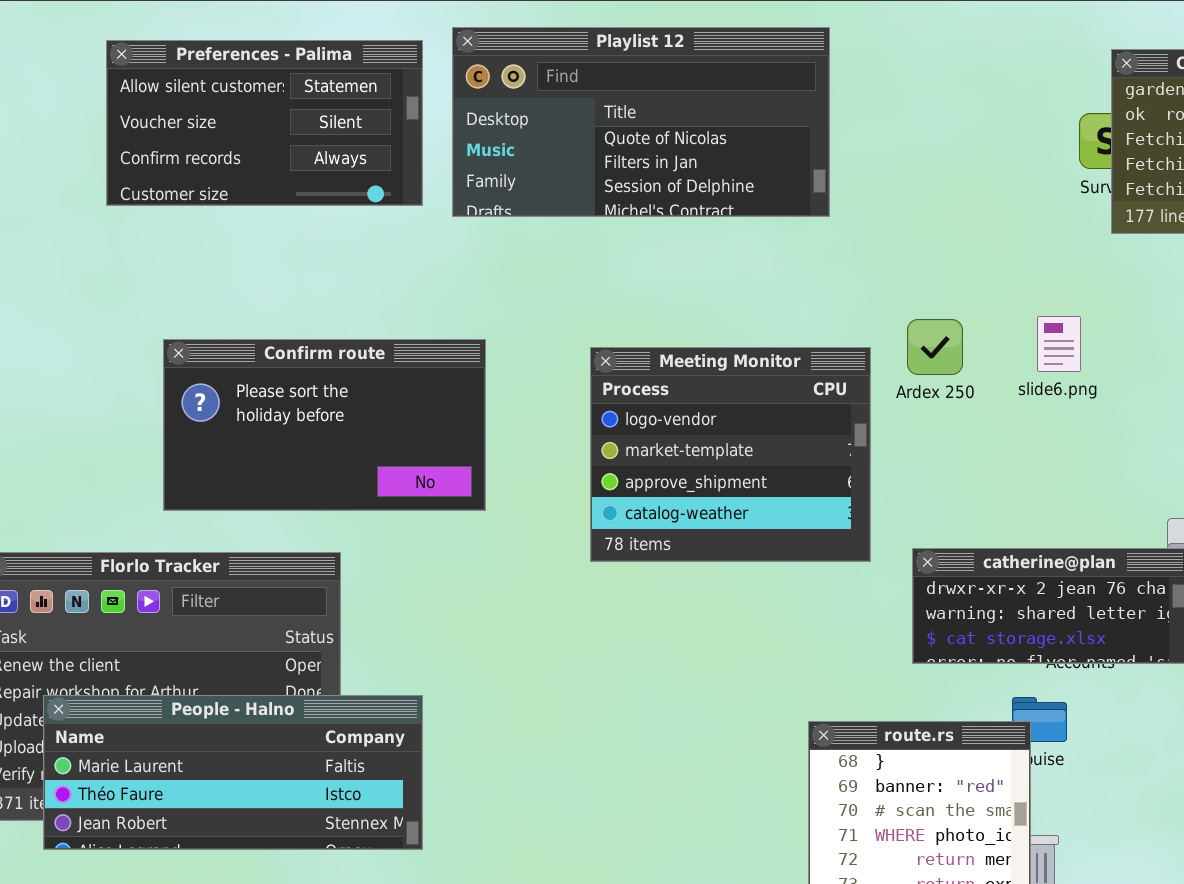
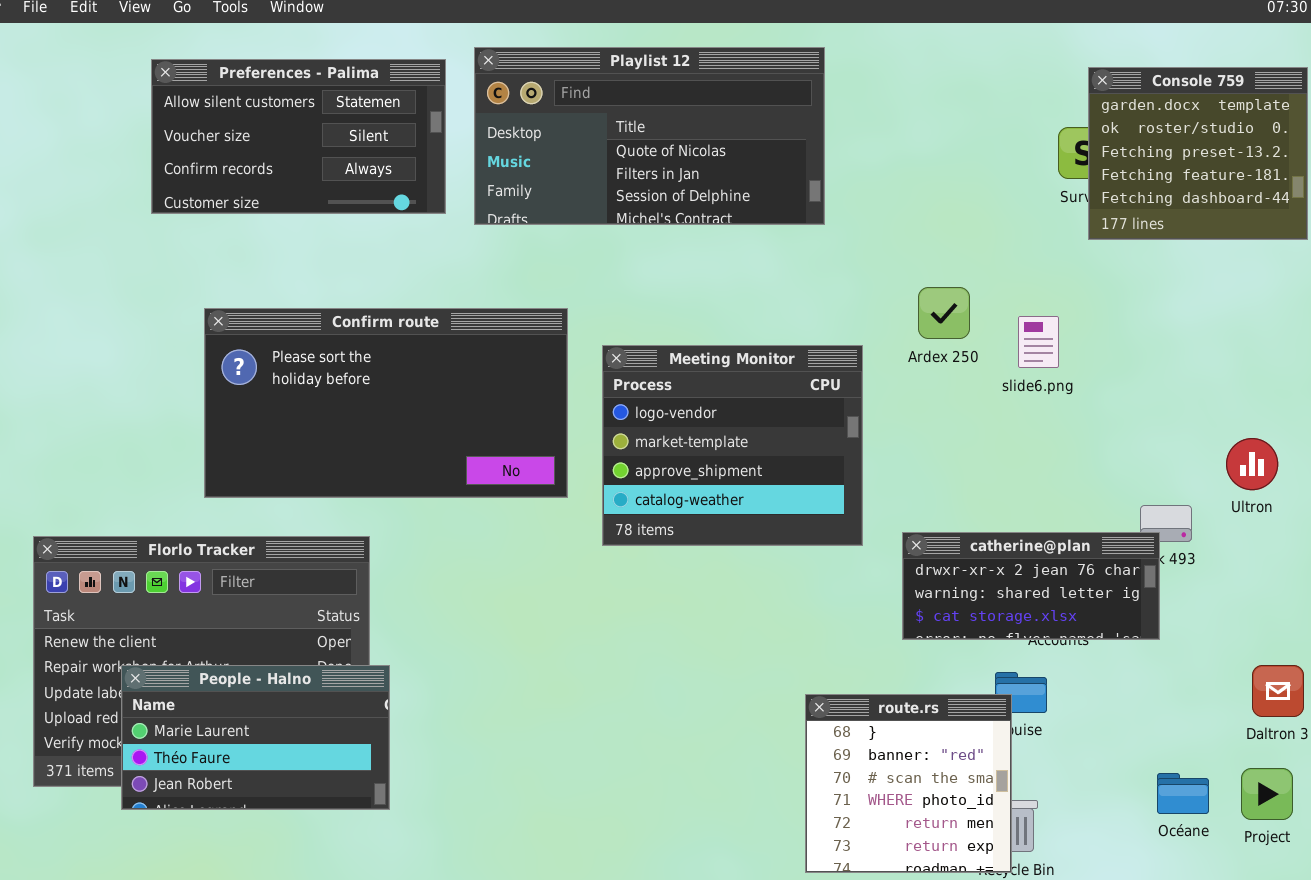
Ardex 250: [907,319,963,375] -> [918,287,970,339], moved
Confirm route: [163,339,486,511] -> [204,308,568,498], resized
People - Halno: [43,695,423,850] -> [121,665,390,810], moved, resized

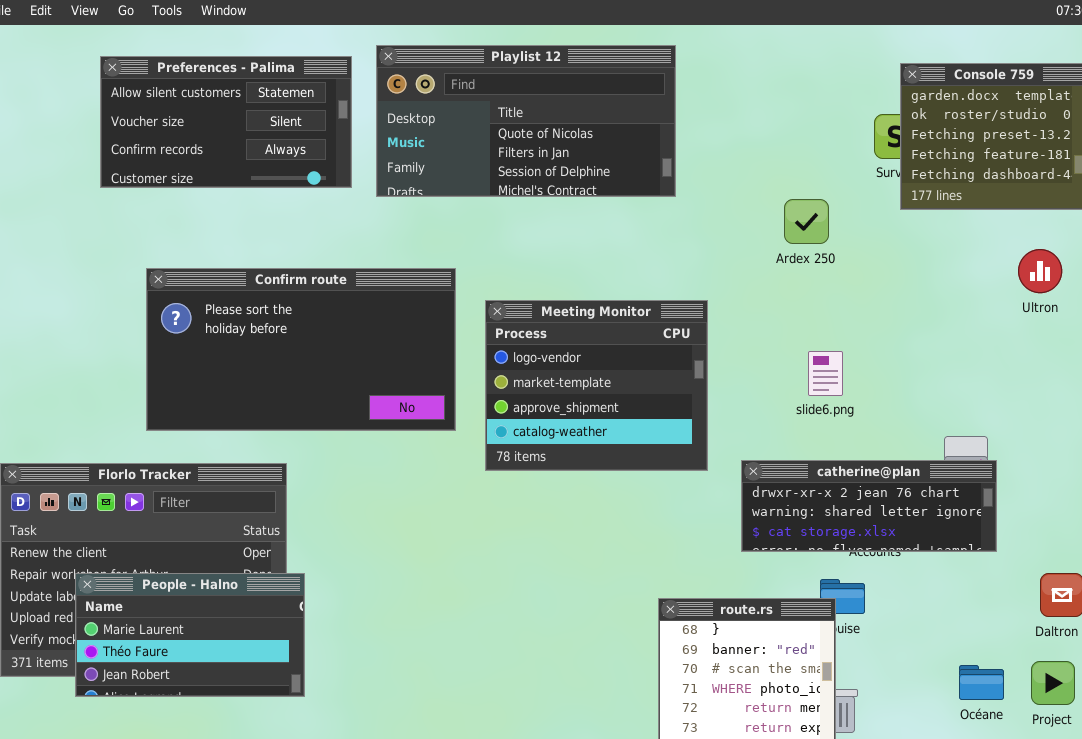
Ardex 250: [918,287,970,339] -> [784,199,829,244], moved
slide6.png: [1018,316,1059,368] -> [808,351,843,396], moved
Ultron: [1226,438,1278,490] -> [1018,249,1062,293], moved
catherine@plan: [902,532,1160,640] -> [741,460,997,552], resized

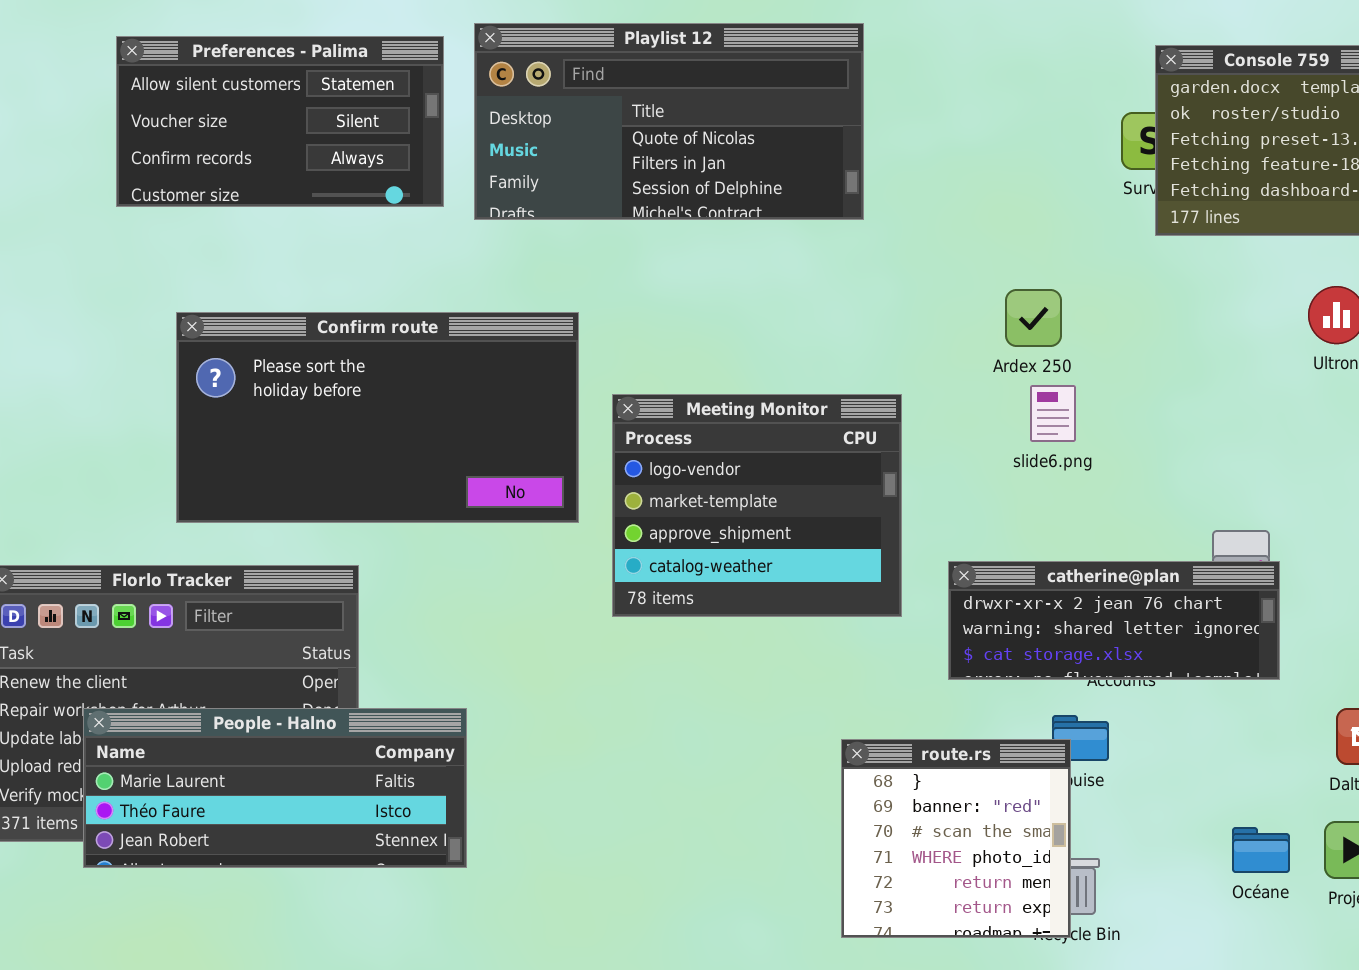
Ardex 250: [784,199,829,244] -> [1005,289,1062,347], moved
Meeting Monitor: [485,300,708,471] -> [612,394,902,617], moved
slide6.png: [808,351,843,396] -> [1030,385,1076,442], moved
People - Halno: [75,573,305,697] -> [83,708,467,868], resized

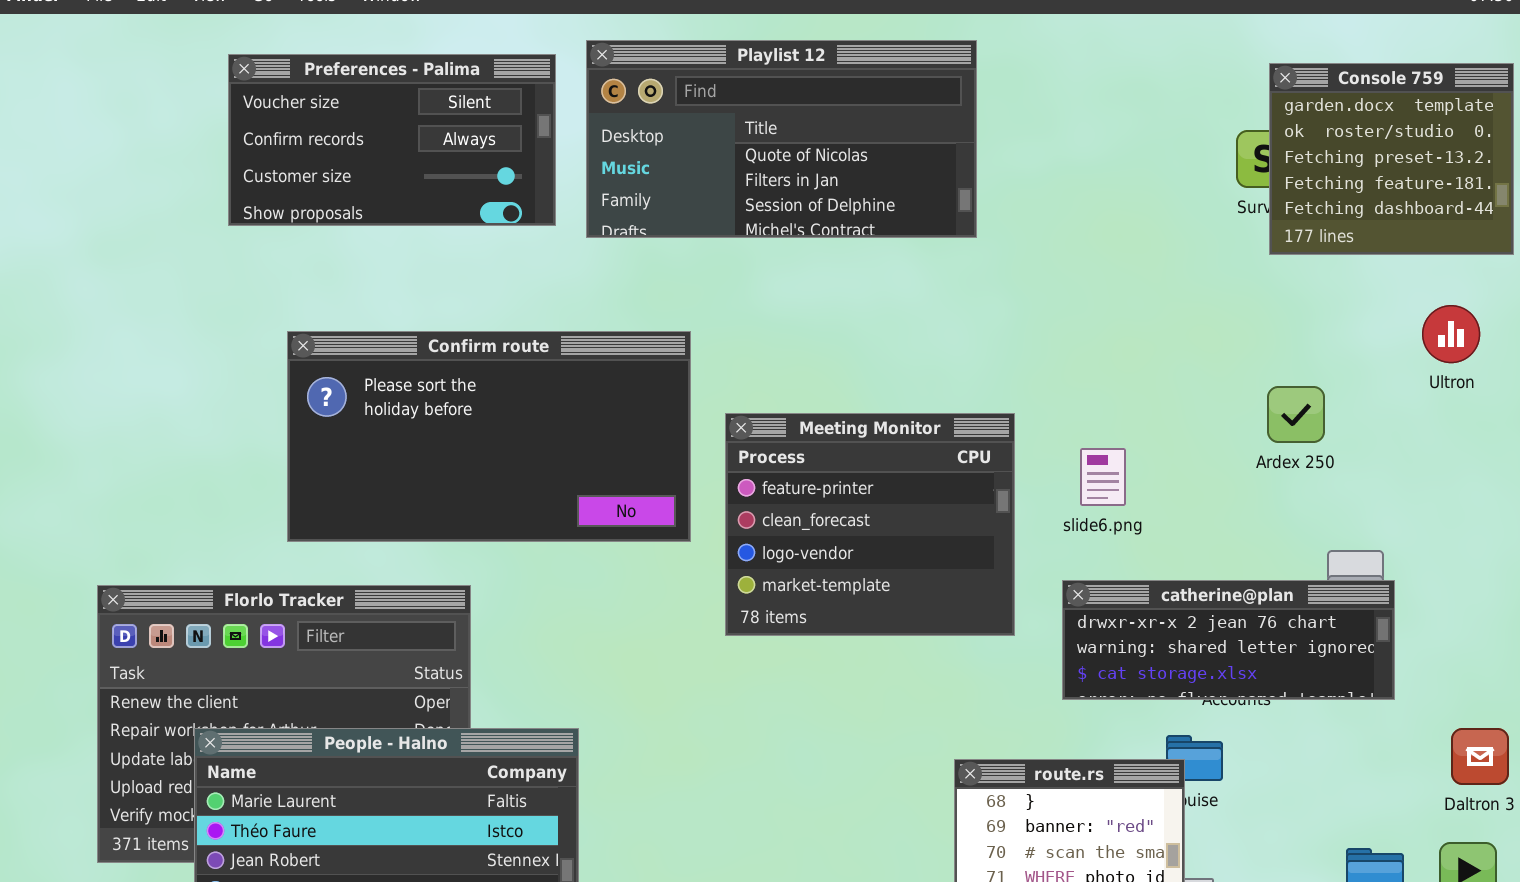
Preferences - Palima: [116,36,444,207] -> [228,54,556,226], scrolled down 1 row
Ardex 250: [1005,289,1062,347] -> [1267,386,1325,443], moved
slide6.png: [1030,385,1076,442] -> [1080,448,1126,506], moved
Meeting Monitor: [612,394,902,617] -> [725,413,1015,636], scrolled up 2 rows

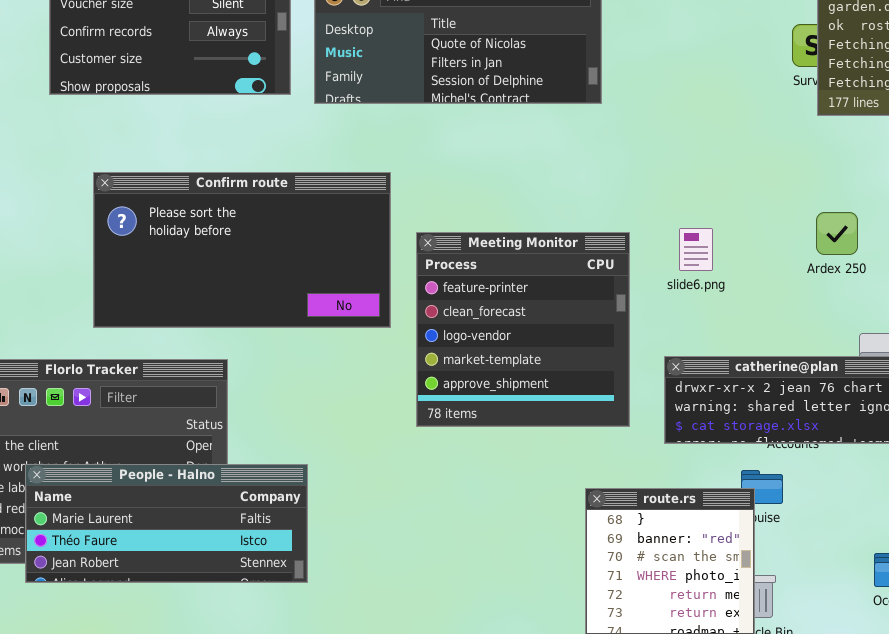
Meeting Monitor: [725,413,1015,636] -> [416,232,630,427], resized
slide6.png: [1080,448,1126,506] -> [679,228,713,271], moved

